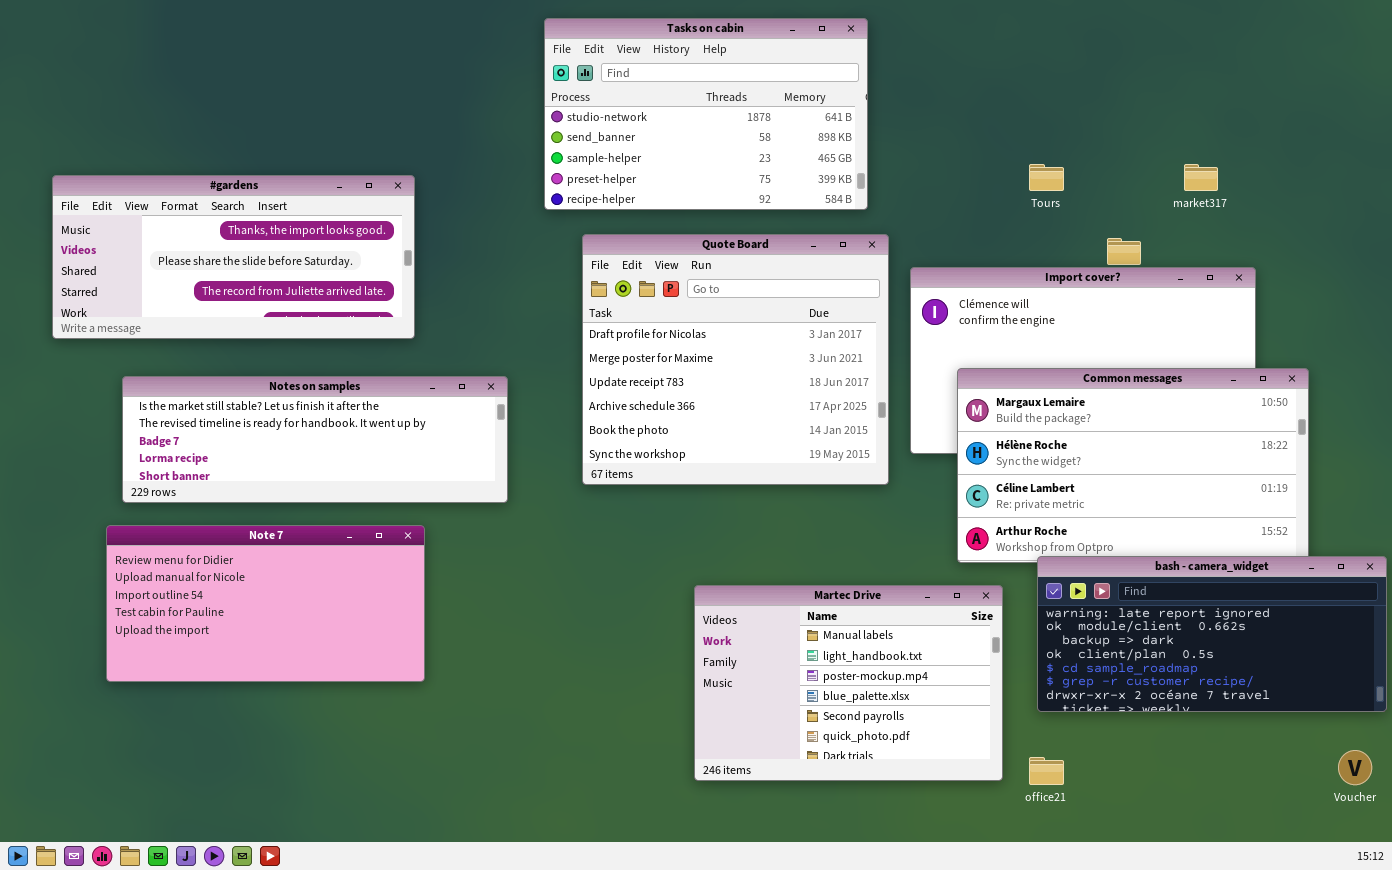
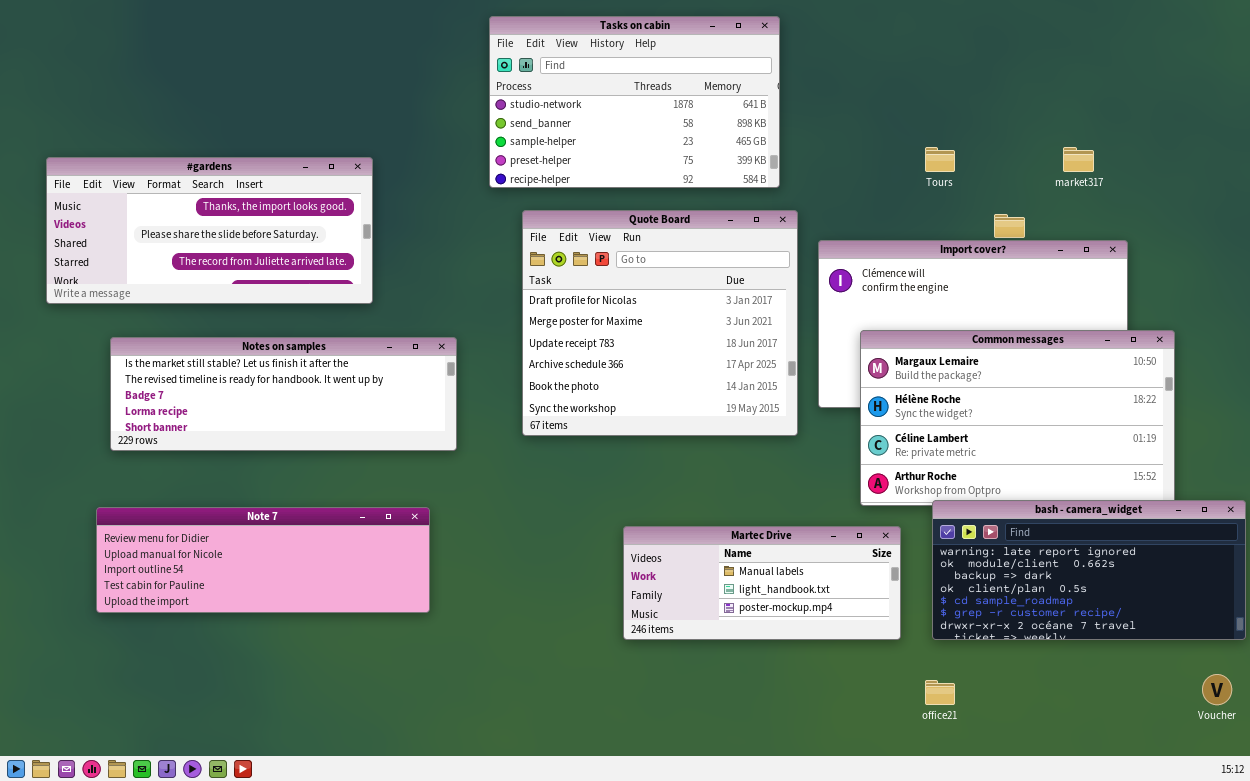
Note 7: [106,525,425,682] -> [96,507,430,613], resized
Martec Drive: [694,585,1003,781] -> [623,526,901,640], resized

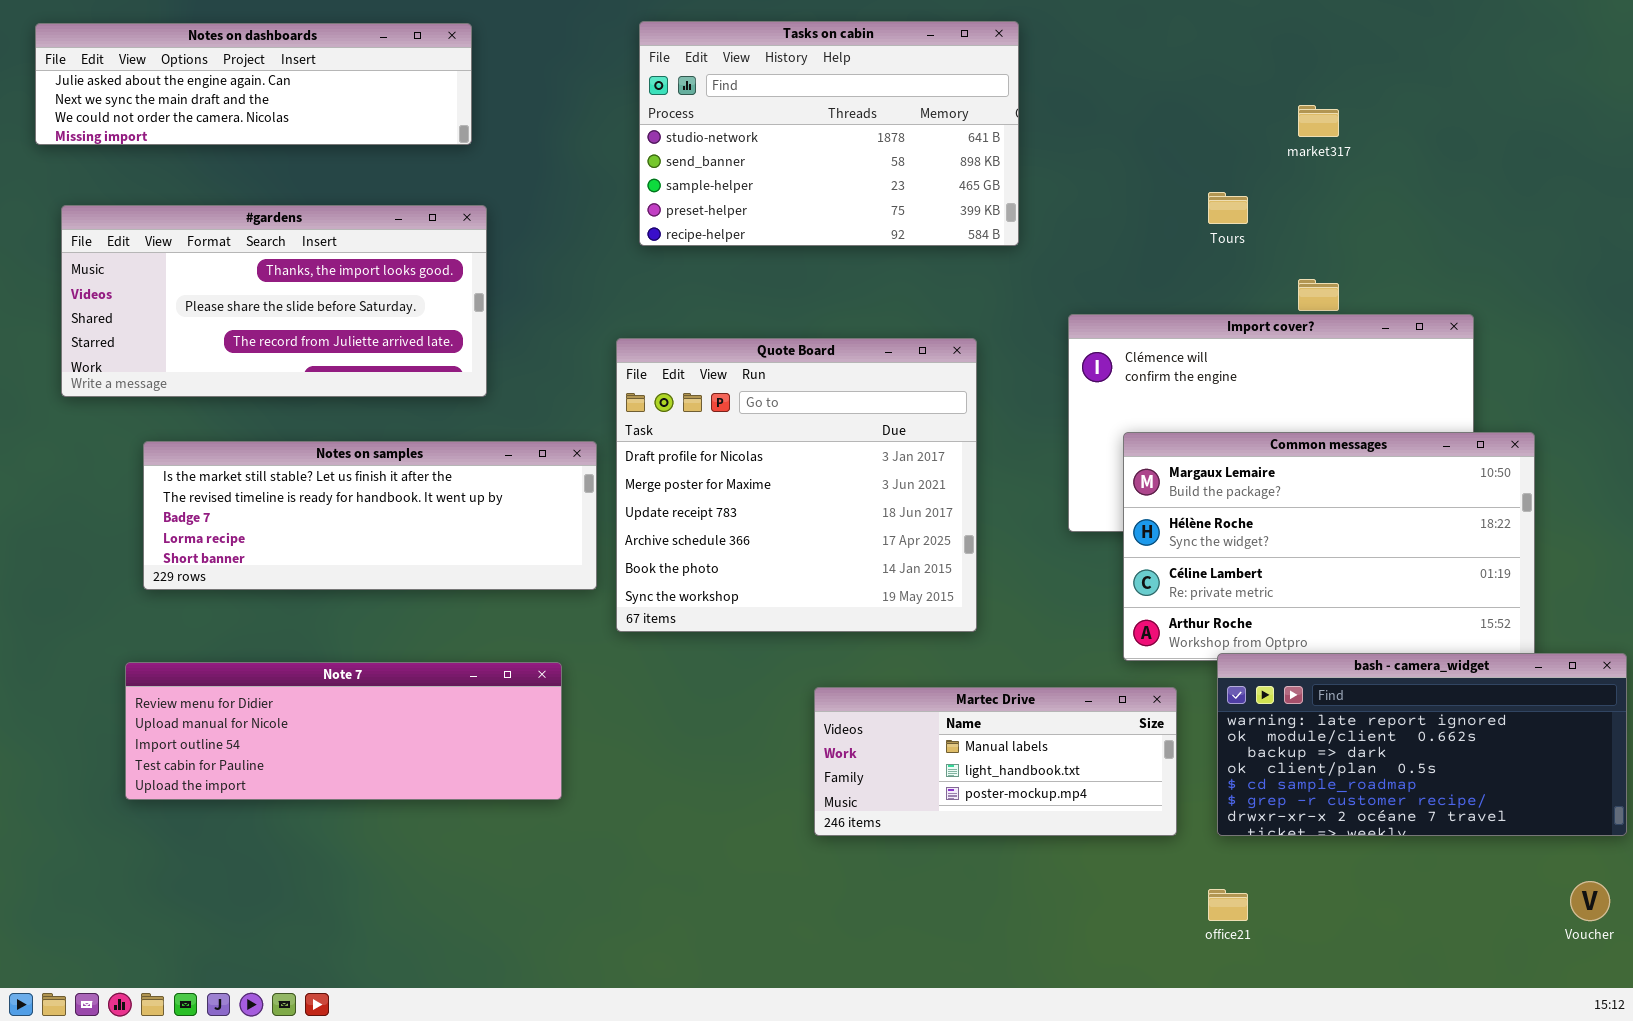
Notes on dashboards: none -> [35,23,472,145], opened
market317: [1063,147,1094,172] -> [1298,105,1339,137], moved
Quote Board: [522,210,798,436] -> [616,338,977,632], moved

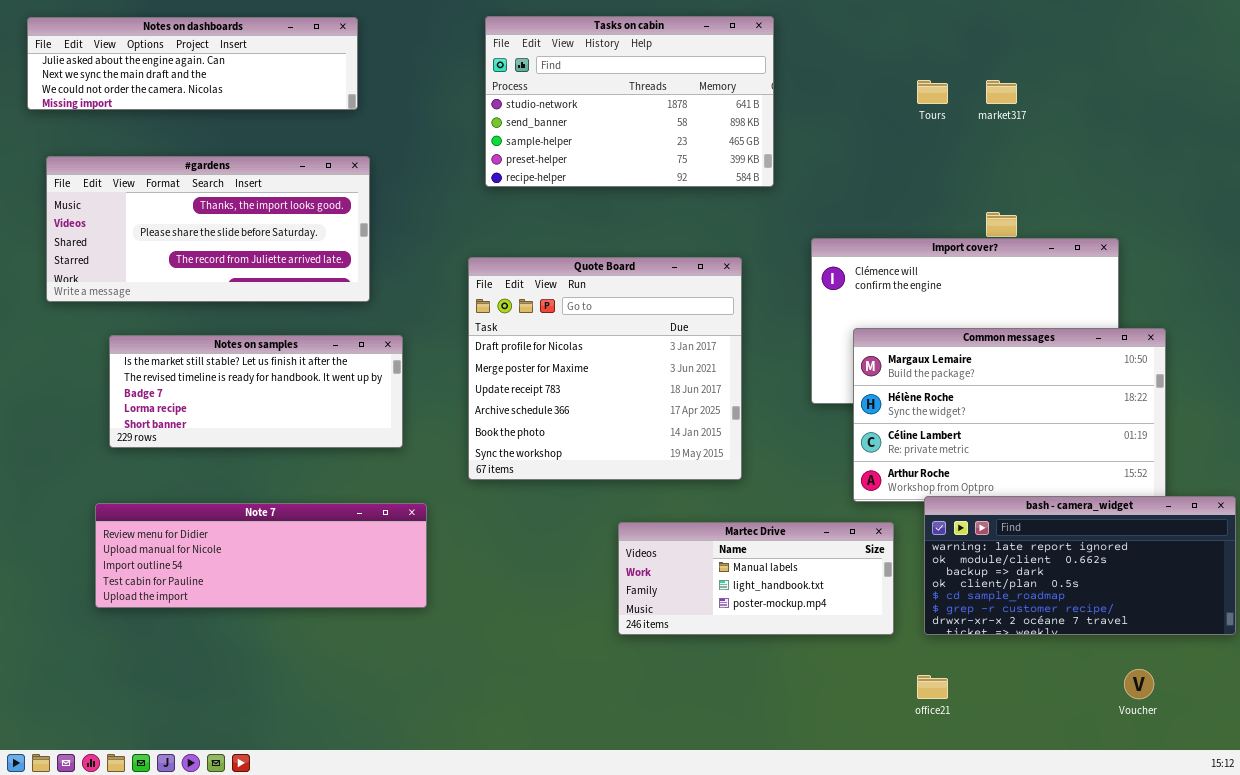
Tours: [1208,192,1248,224] -> [917,80,948,104], moved
Notes on samples: [143,441,597,590] -> [109,335,403,448], resized
Voucher: [1570,881,1610,921] -> [1124,669,1154,699], moved

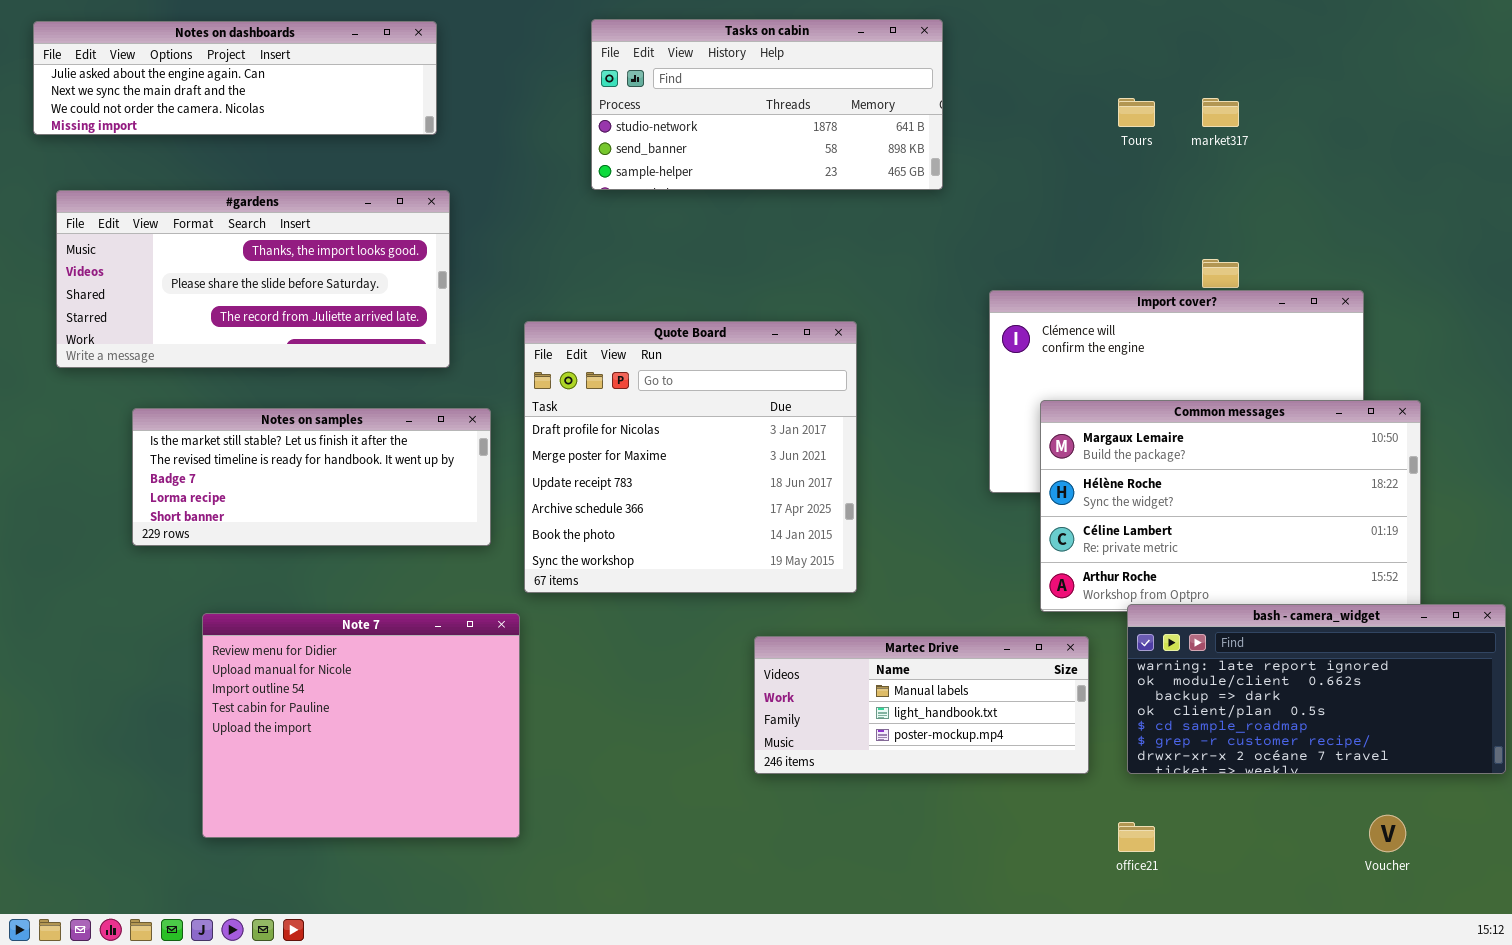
Tasks on cabin: [485,16,774,187] -> [591,19,943,190], resized
Quote Board: [468,257,742,480] -> [524,321,857,593], moved
Note 7: [95,503,427,608] -> [202,613,520,838], resized

